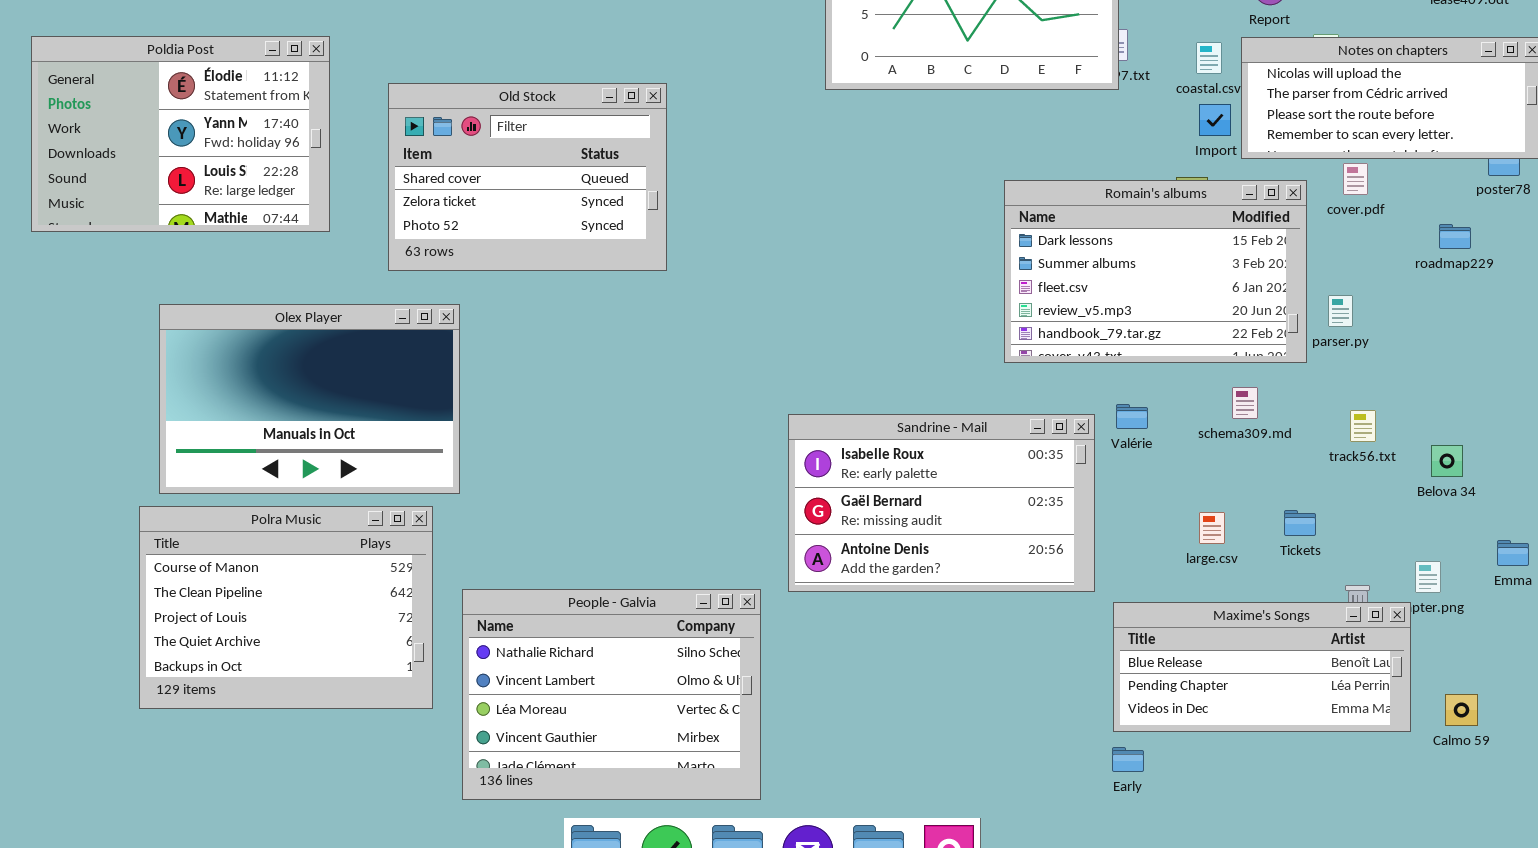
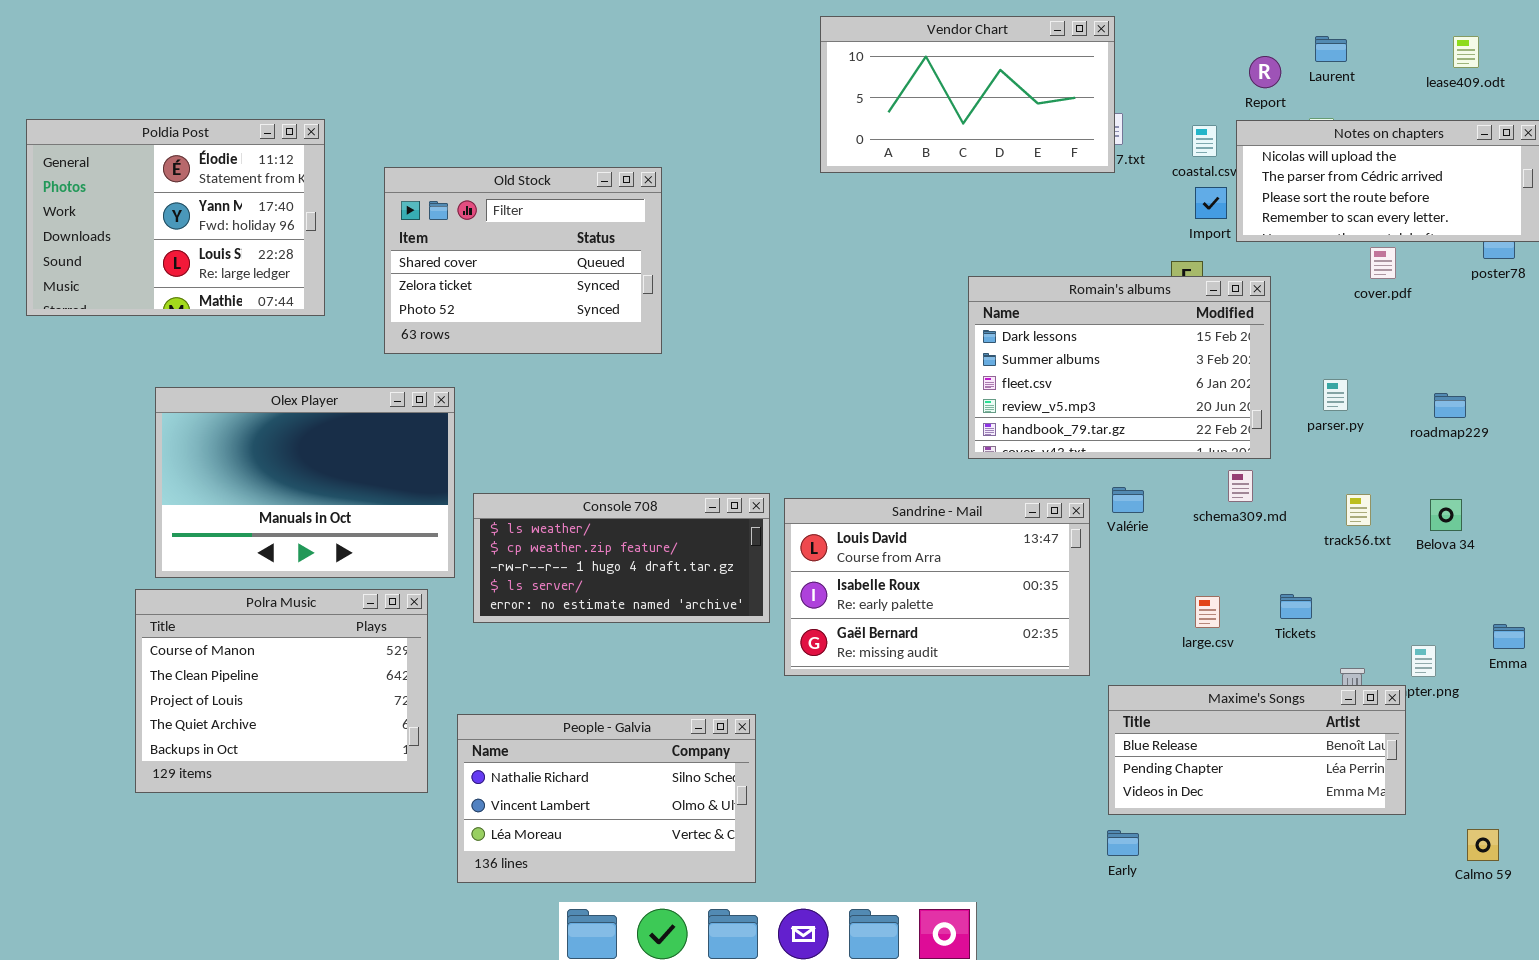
cover.pdf: [1343,163,1368,195] -> [1370,247,1396,279], moved
Romain's albums: [1004,180,1307,363] -> [968,276,1271,459], moved
roadmap229: [1439,224,1471,249] -> [1434,393,1466,418], moved
Console 708: none -> [473,493,770,623], opened
Sandrine - Mail: [788,414,1095,592] -> [784,498,1090,676], scrolled up 1 row
Belova 34: [1431,445,1463,477] -> [1430,499,1462,531], moved
People - Galvia: [462,589,761,800] -> [457,714,756,883], resized
Calmo 59: [1445,694,1478,726] -> [1467,829,1499,861], moved

